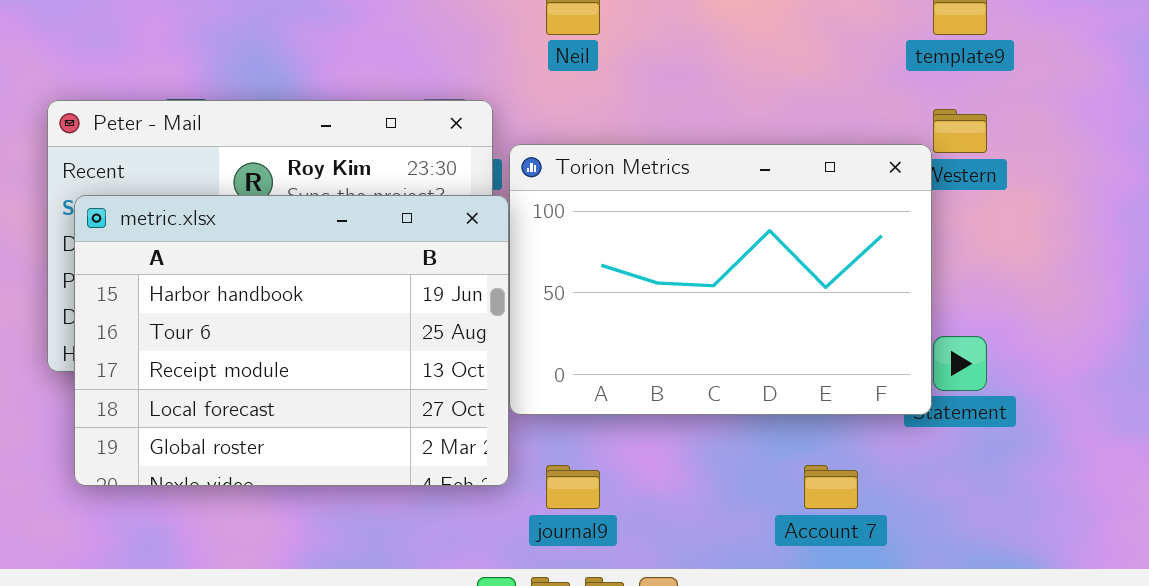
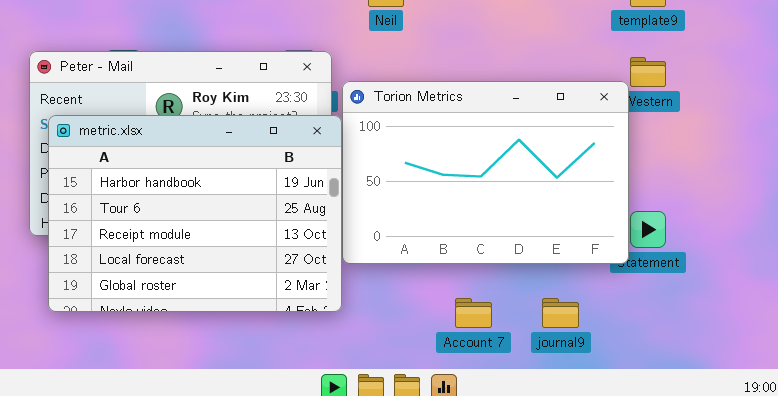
journal9: [546,465,600,509] -> [542,298,579,328], moved
Account 7: [804,465,858,509] -> [455,298,492,328], moved

